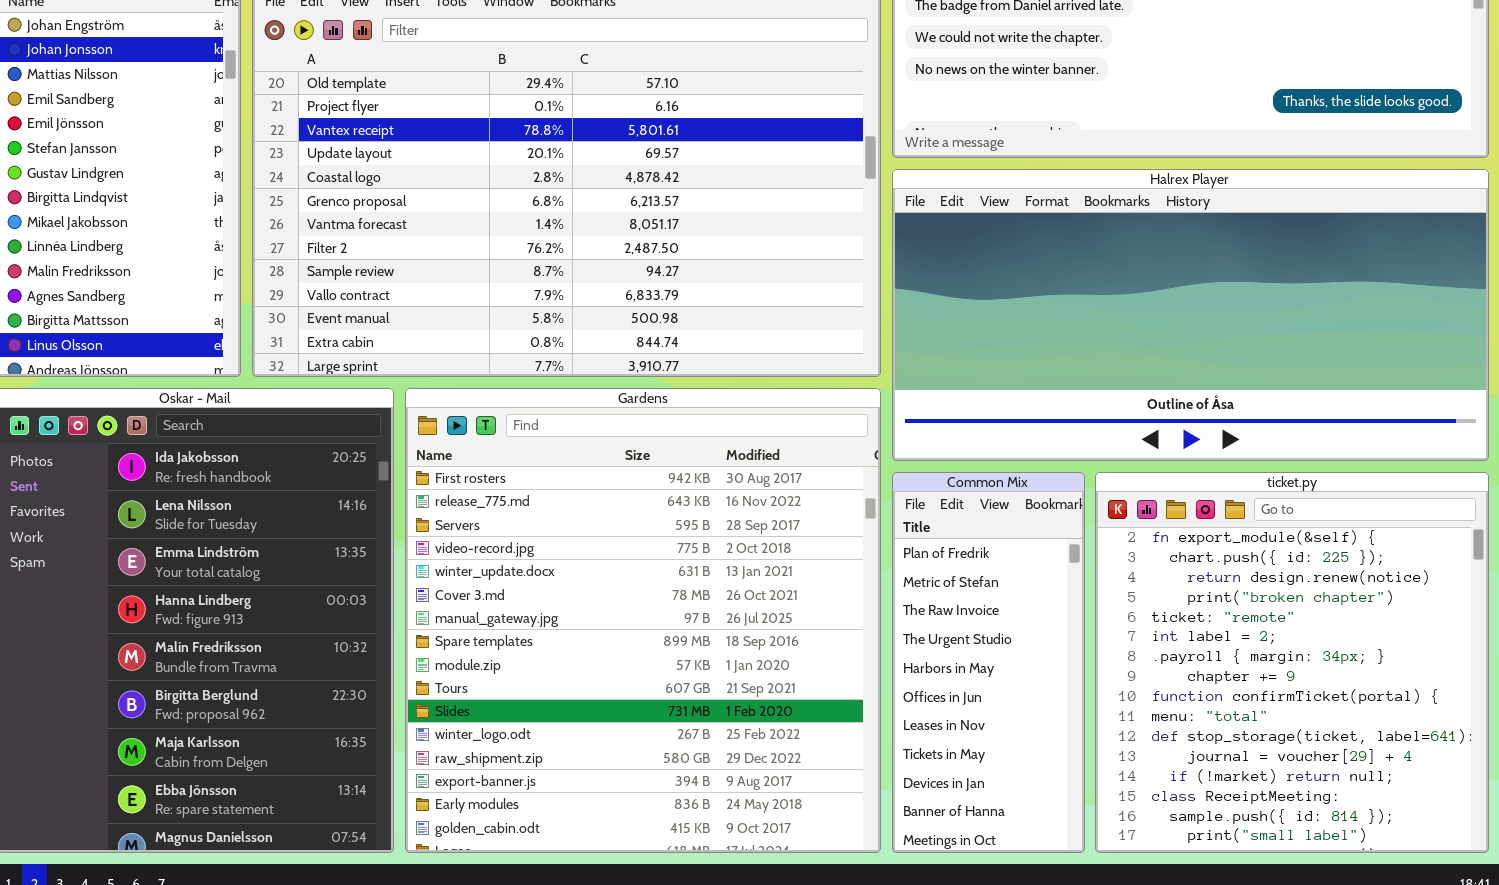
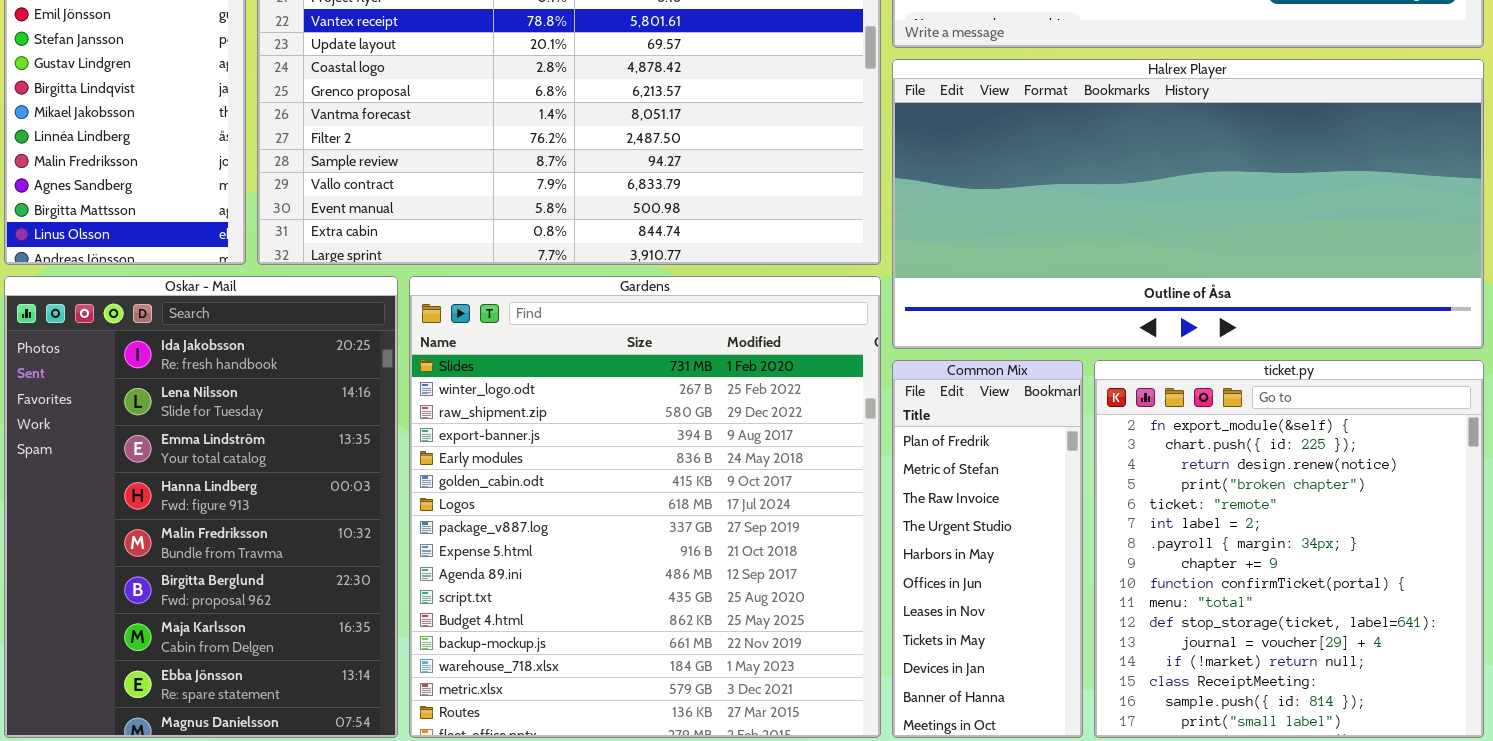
Gardens: [405,388,881,853] -> [409,276,881,738], scrolled down 10 rows

